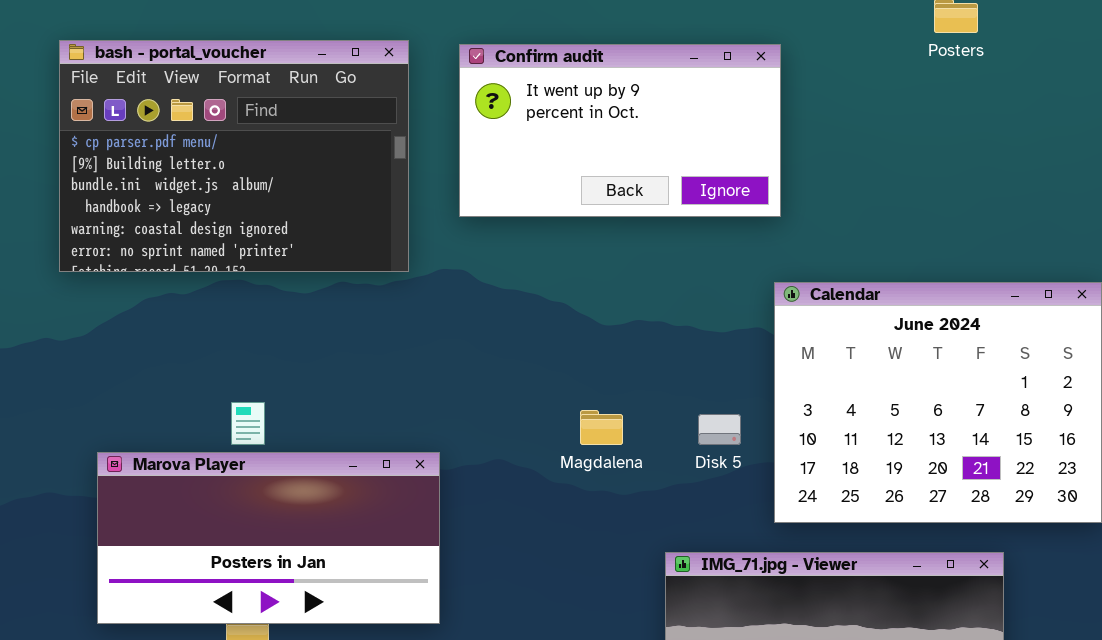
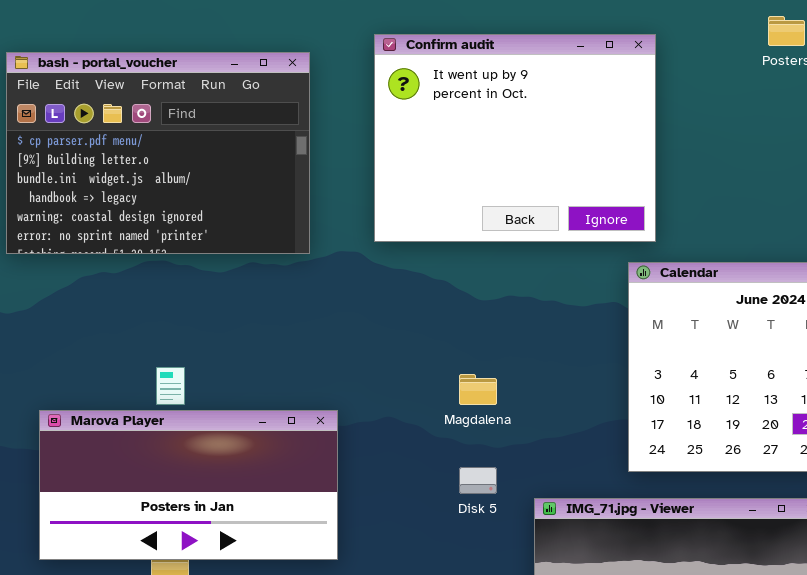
Confirm audit: [459,44,781,217] -> [374,34,656,242], moved, resized
Disk 5: [698,414,741,445] -> [459,467,497,494], moved

